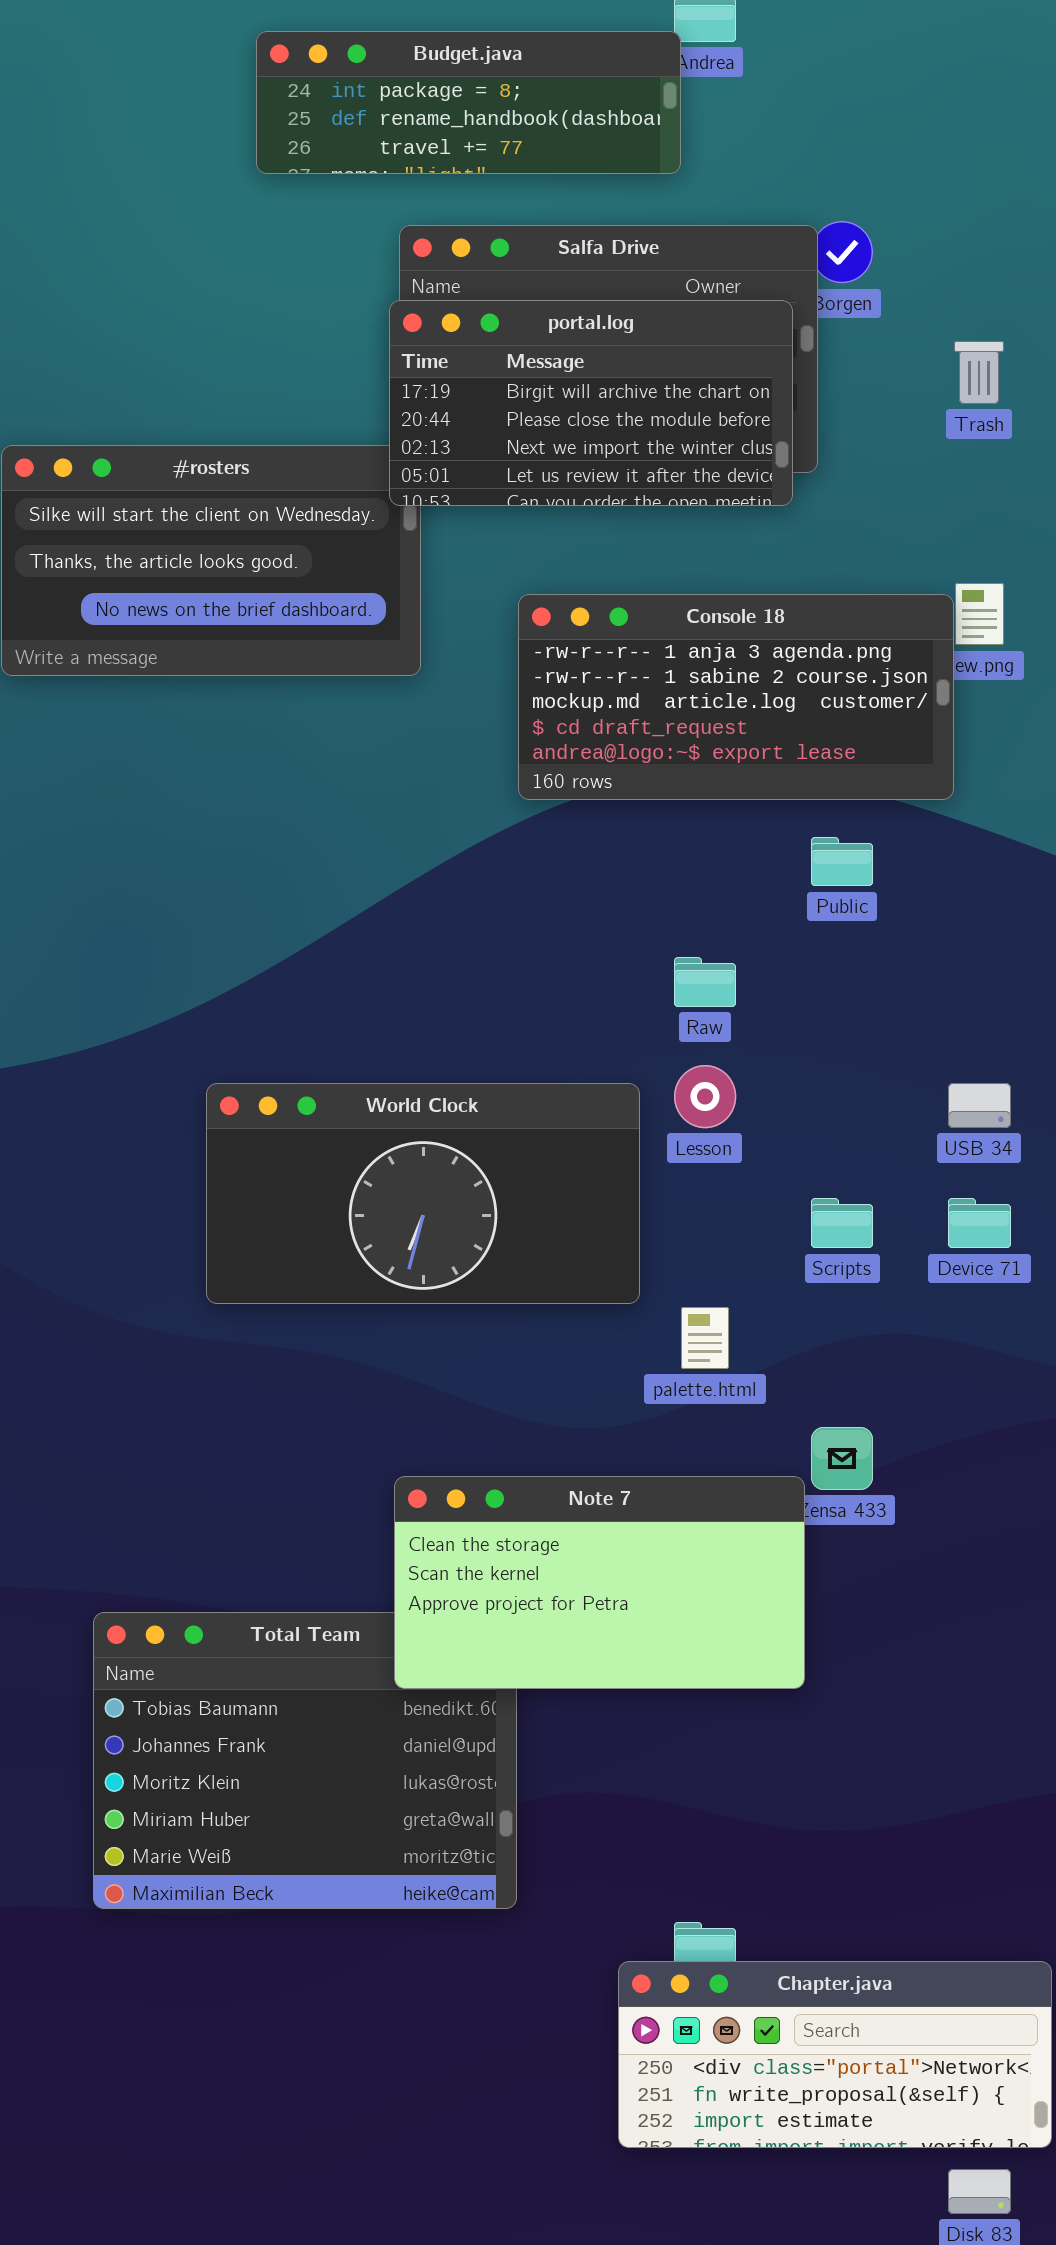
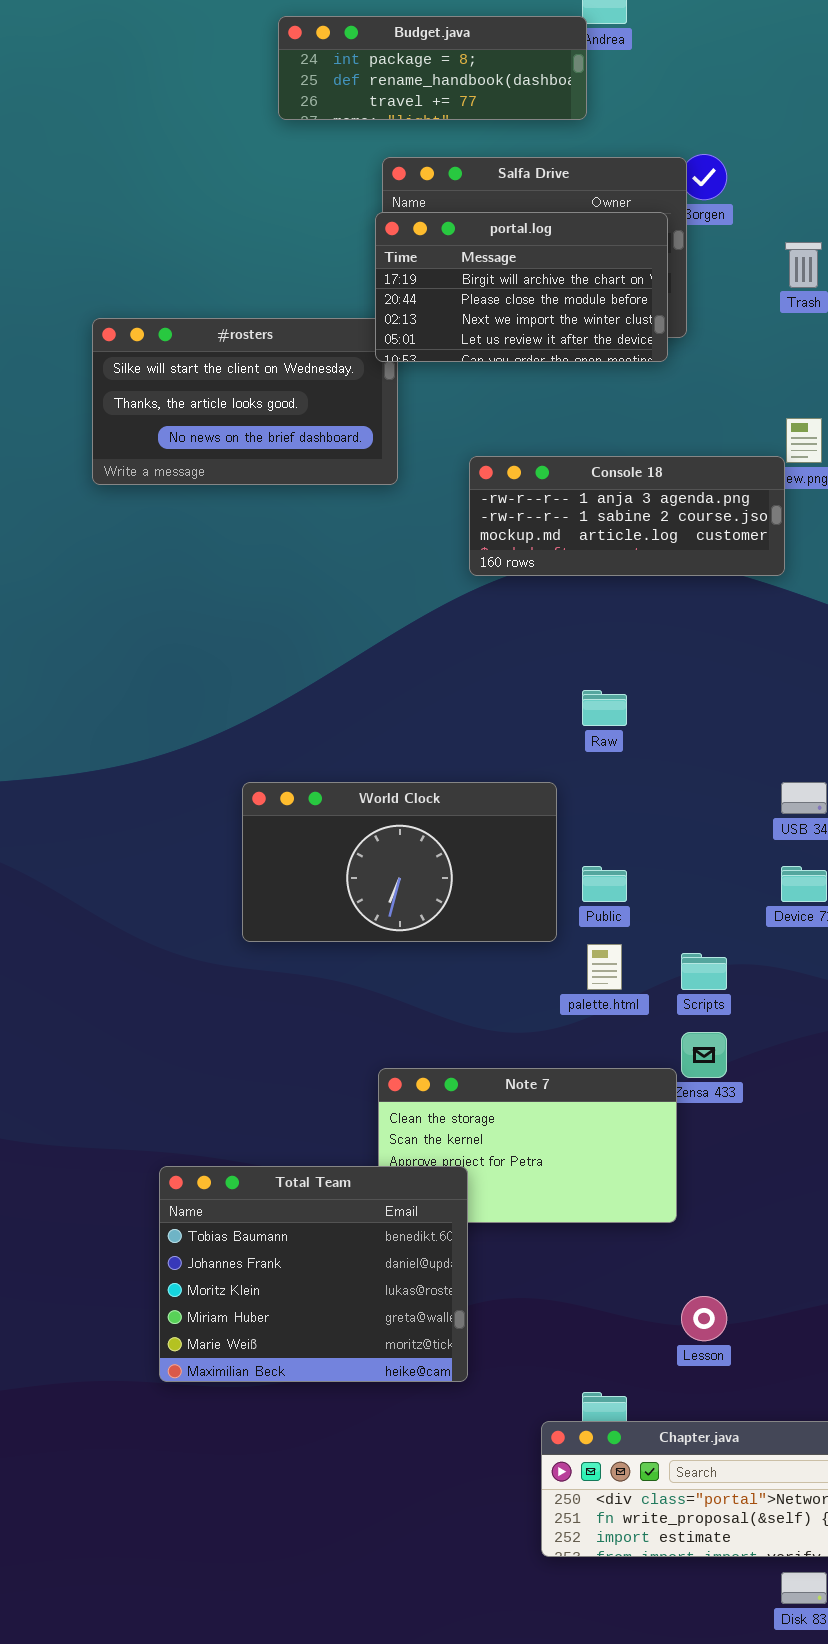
Console 18: [518,594,954,800] -> [469,456,785,576], resized
Public: [811,837,873,886] -> [582,866,627,902], moved
Lesson: [674,1065,736,1128] -> [681,1296,727,1341], moved
Scripts: [811,1198,873,1248] -> [681,953,727,990], moved
Total Team: [93,1612,517,1909] -> [159,1166,468,1382], raised

